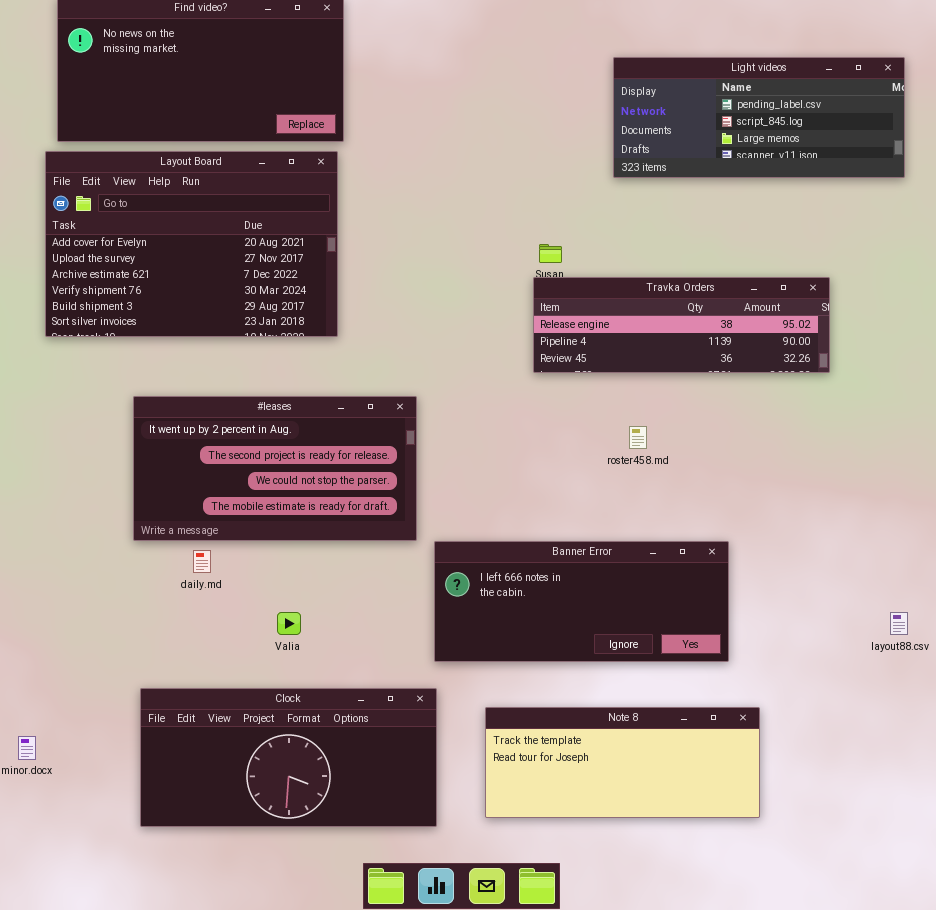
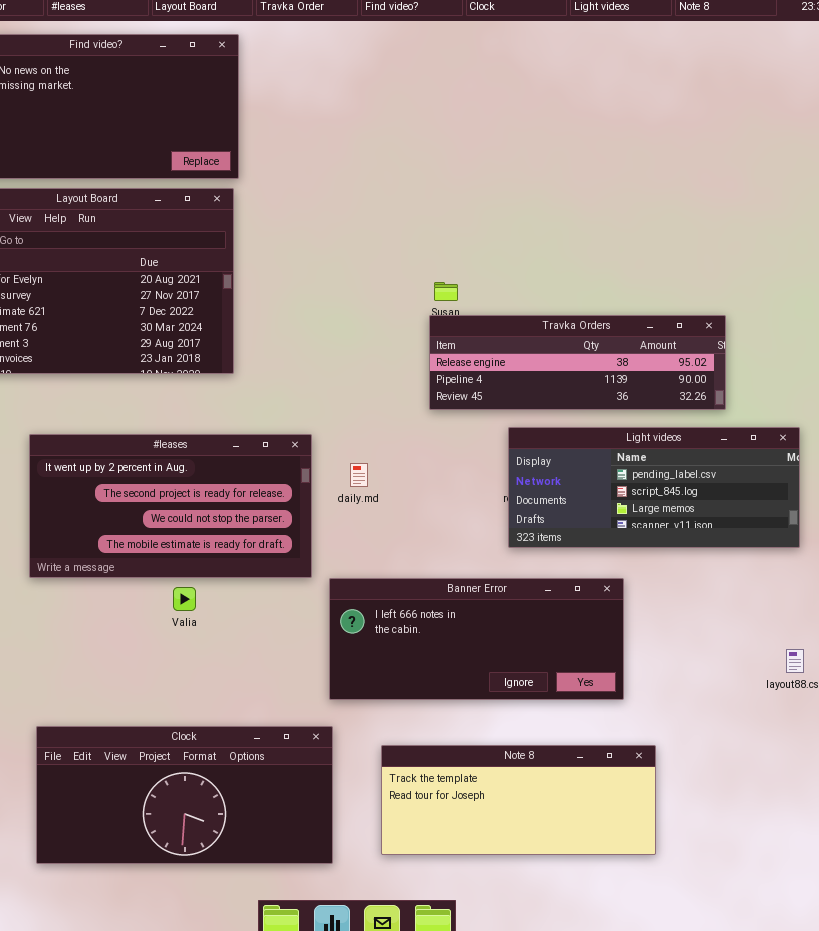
Light videos: [613,57,905,178] -> [508,427,800,548], moved
daily.md: [193,550,211,573] -> [350,463,368,487], moved
Valia: [277,612,301,635] -> [173,587,196,611], moved

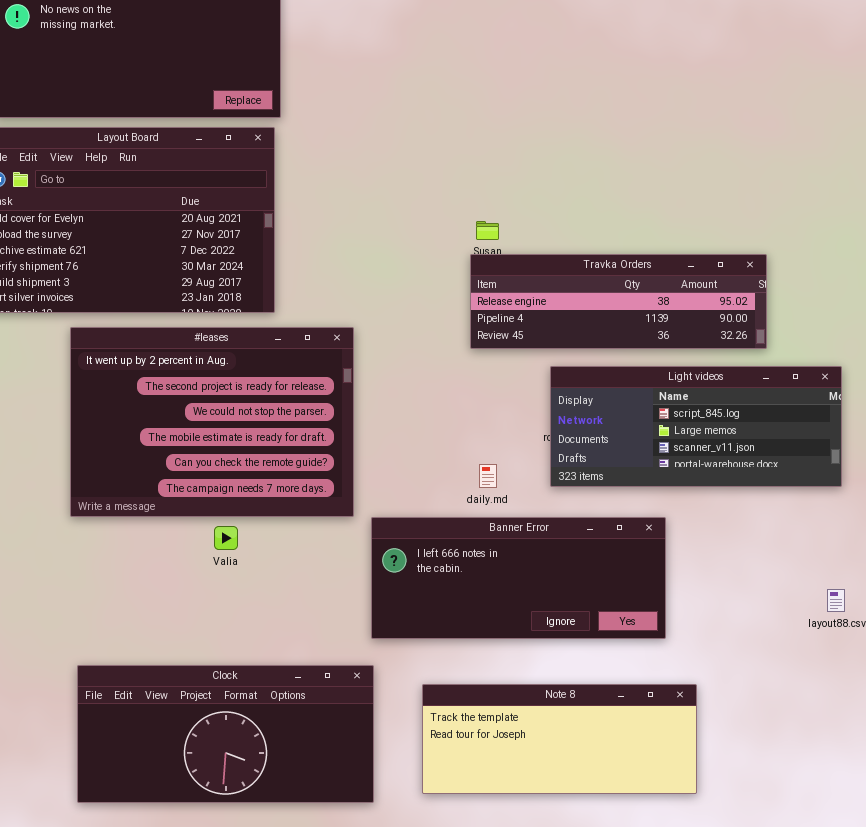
Light videos: [508,427,800,548] -> [550,366,842,487], scrolled down 1 row
#leases: [29,434,312,578] -> [70,327,354,517], resized
daily.md: [350,463,368,487] -> [479,464,497,488], moved

